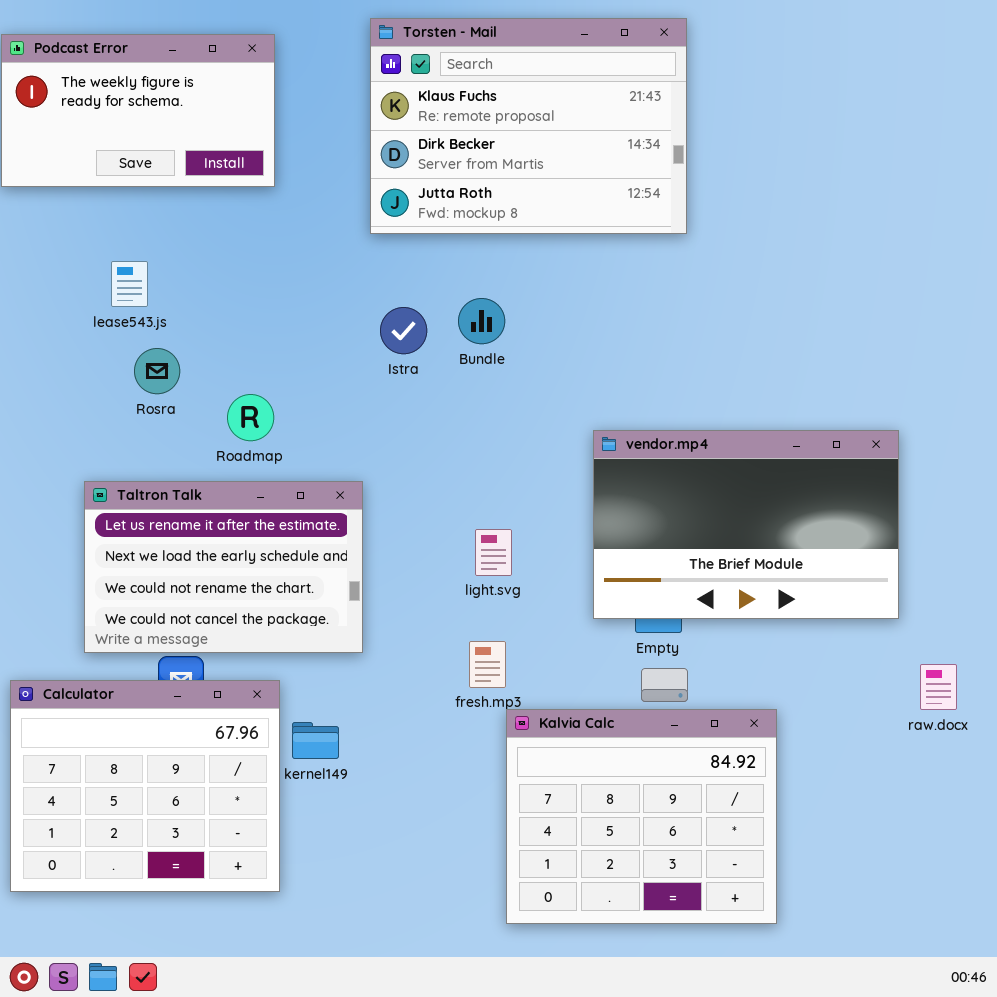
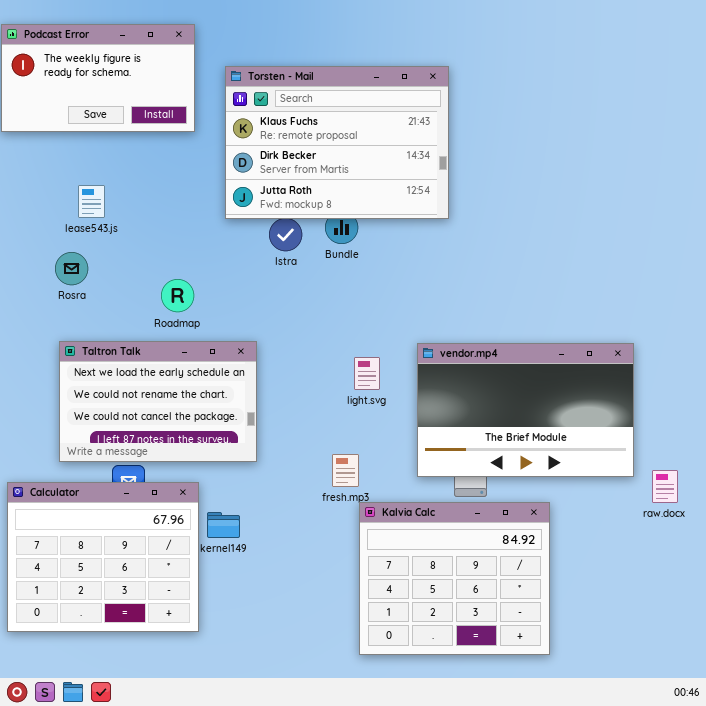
Torsten - Mail: [370,18,687,234] -> [225,66,449,219], moved
Rosra: [134,348,180,394] -> [55,252,88,285], moved
vendor.mp4: [593,430,899,619] -> [417,343,634,477], moved
Taltron Talk: [84,481,363,653] -> [59,341,257,462], scrolled down 1 row
light.svg: [475,529,512,576] -> [354,357,380,390], moved

